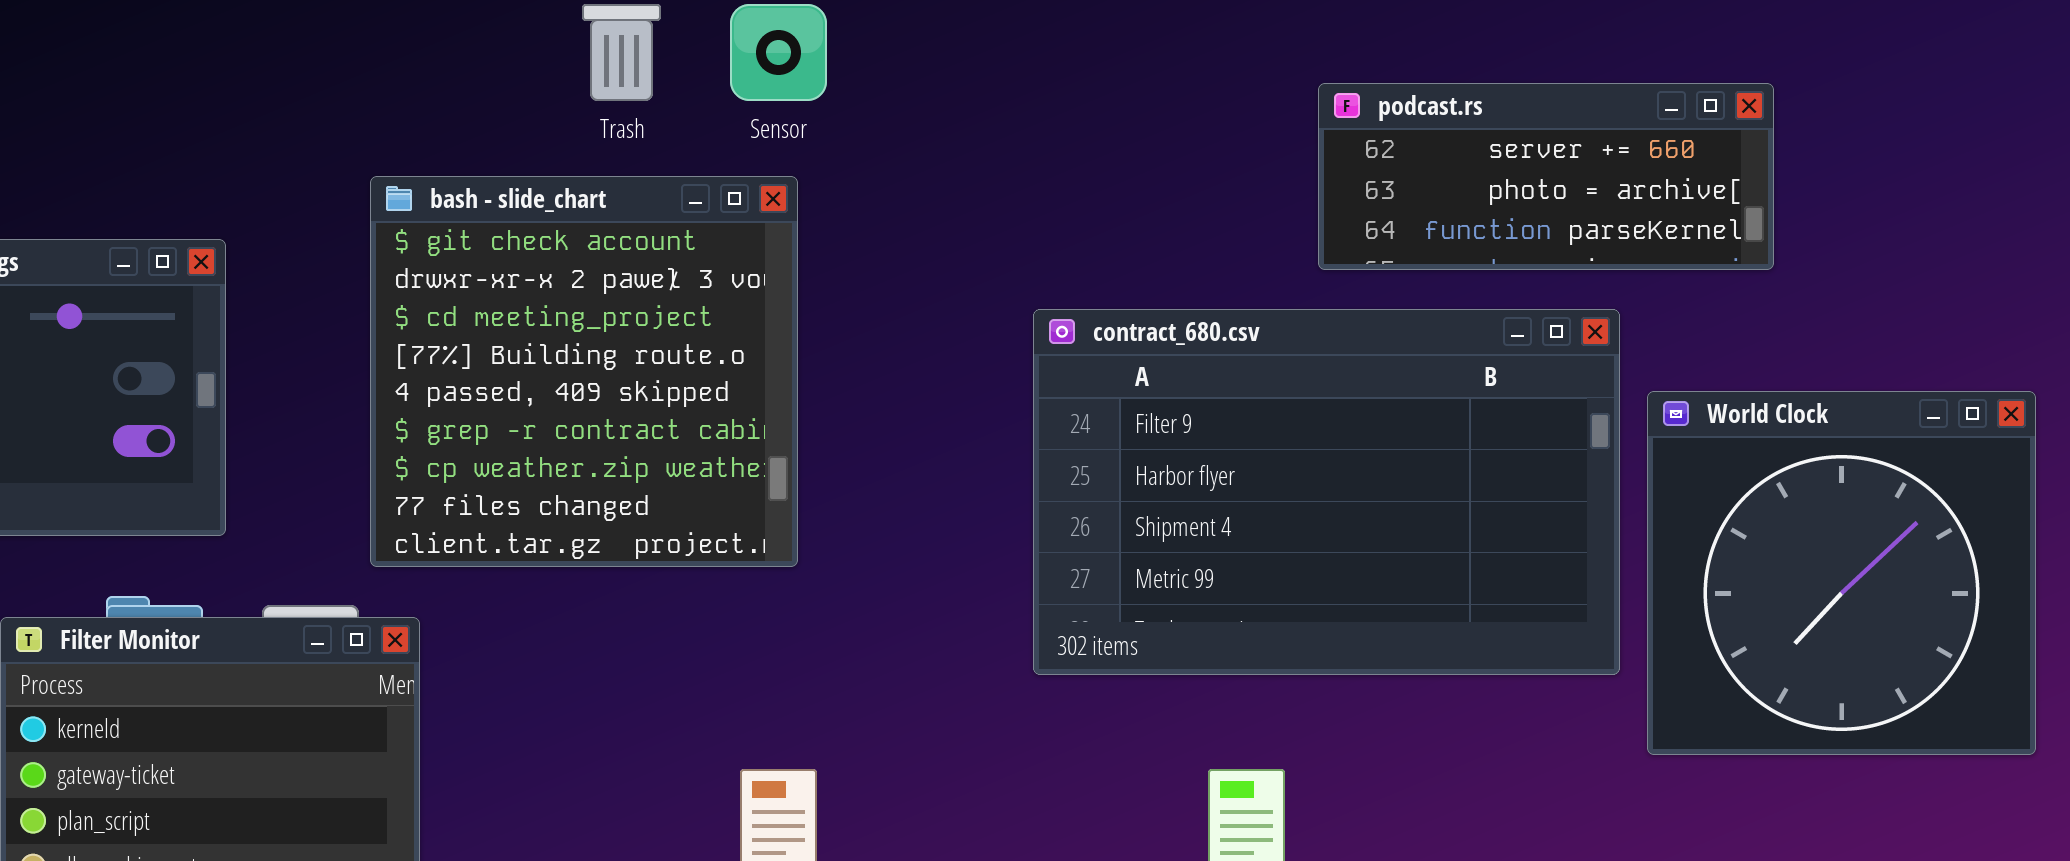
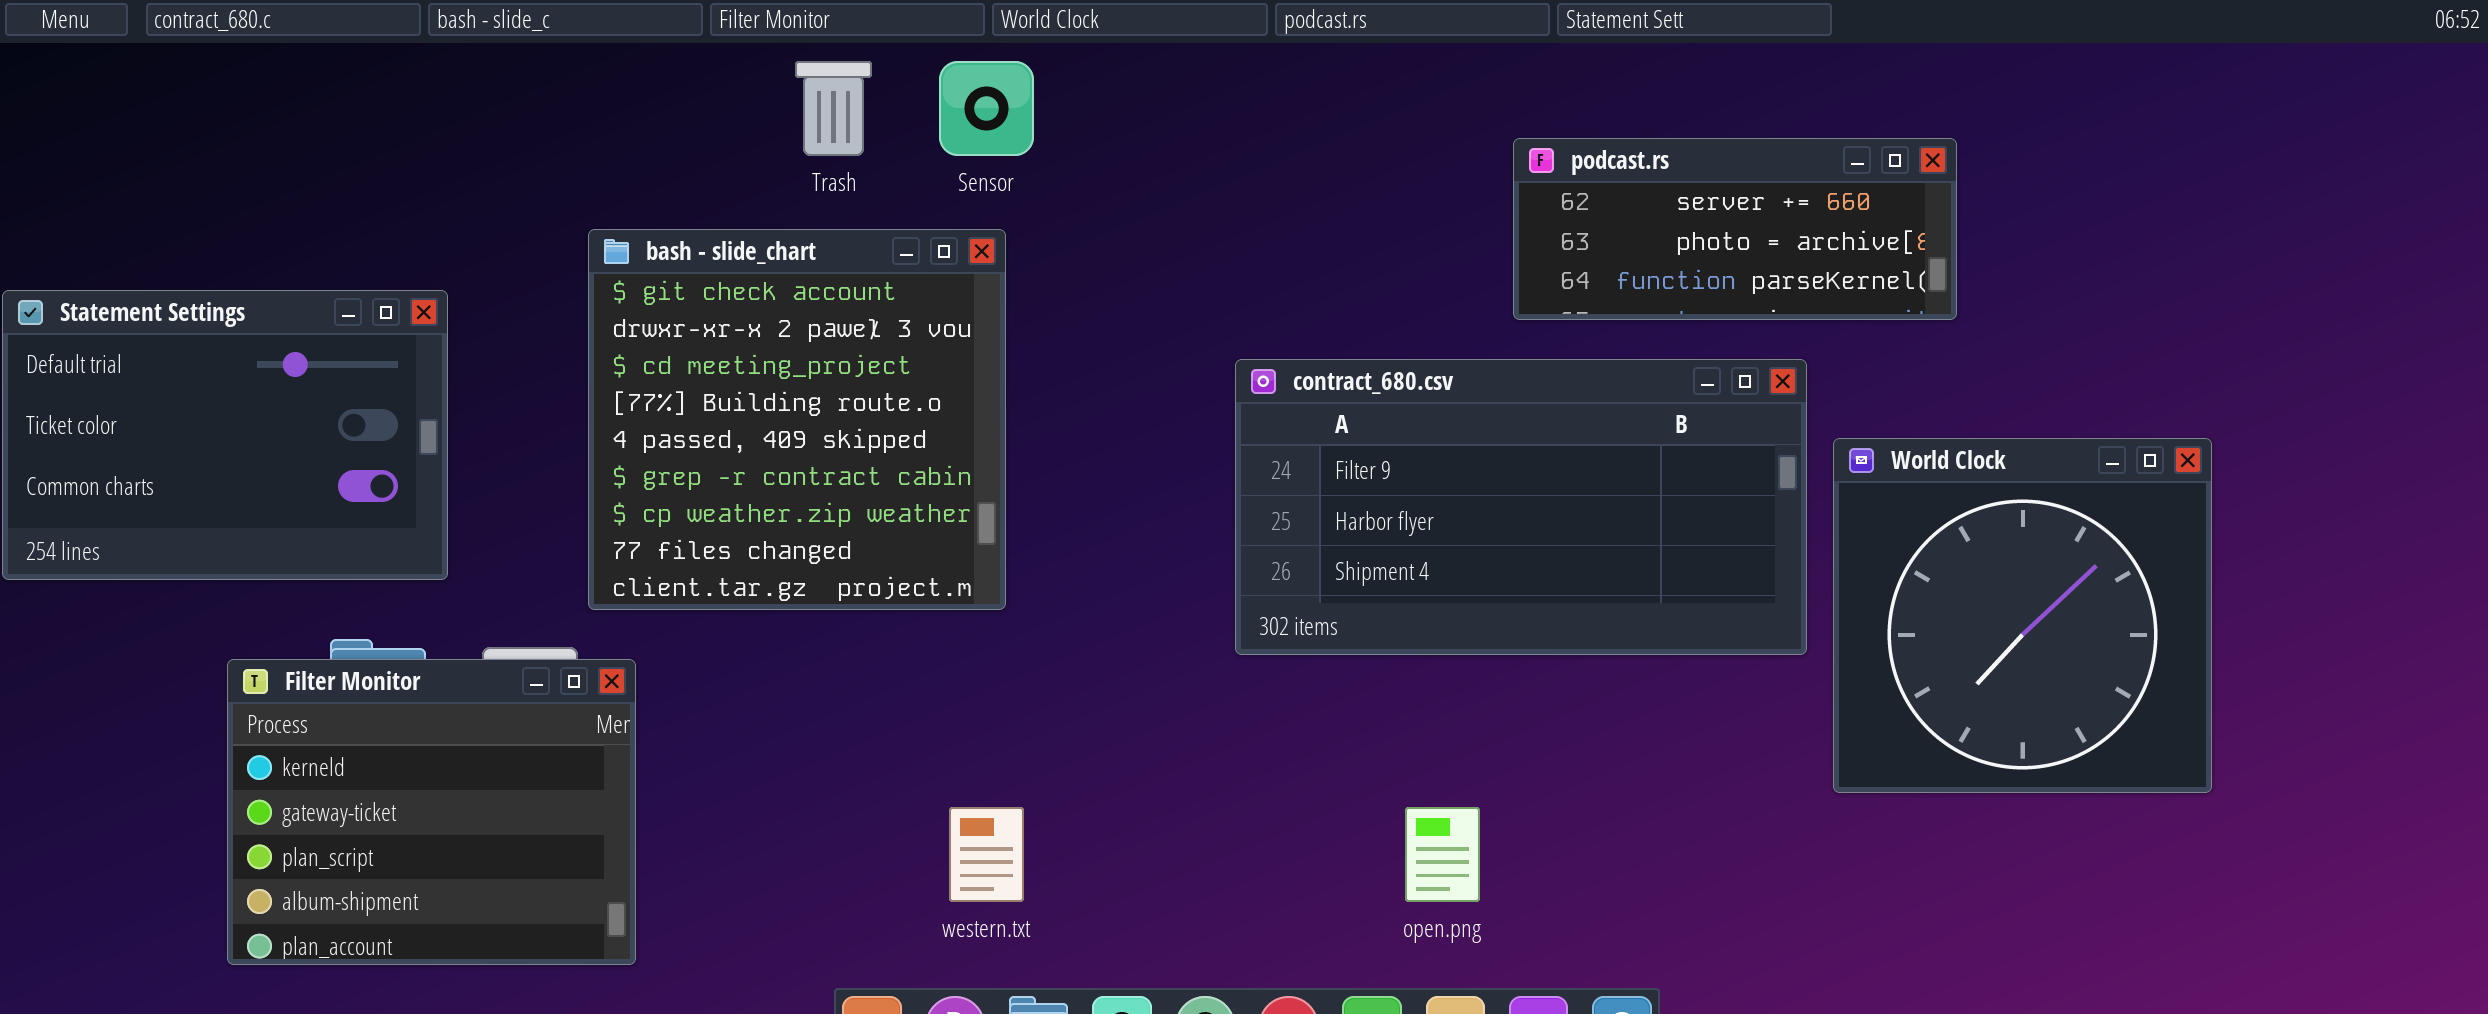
contract_680.csv: [1033,309,1620,675] -> [1235,359,1807,655], resized

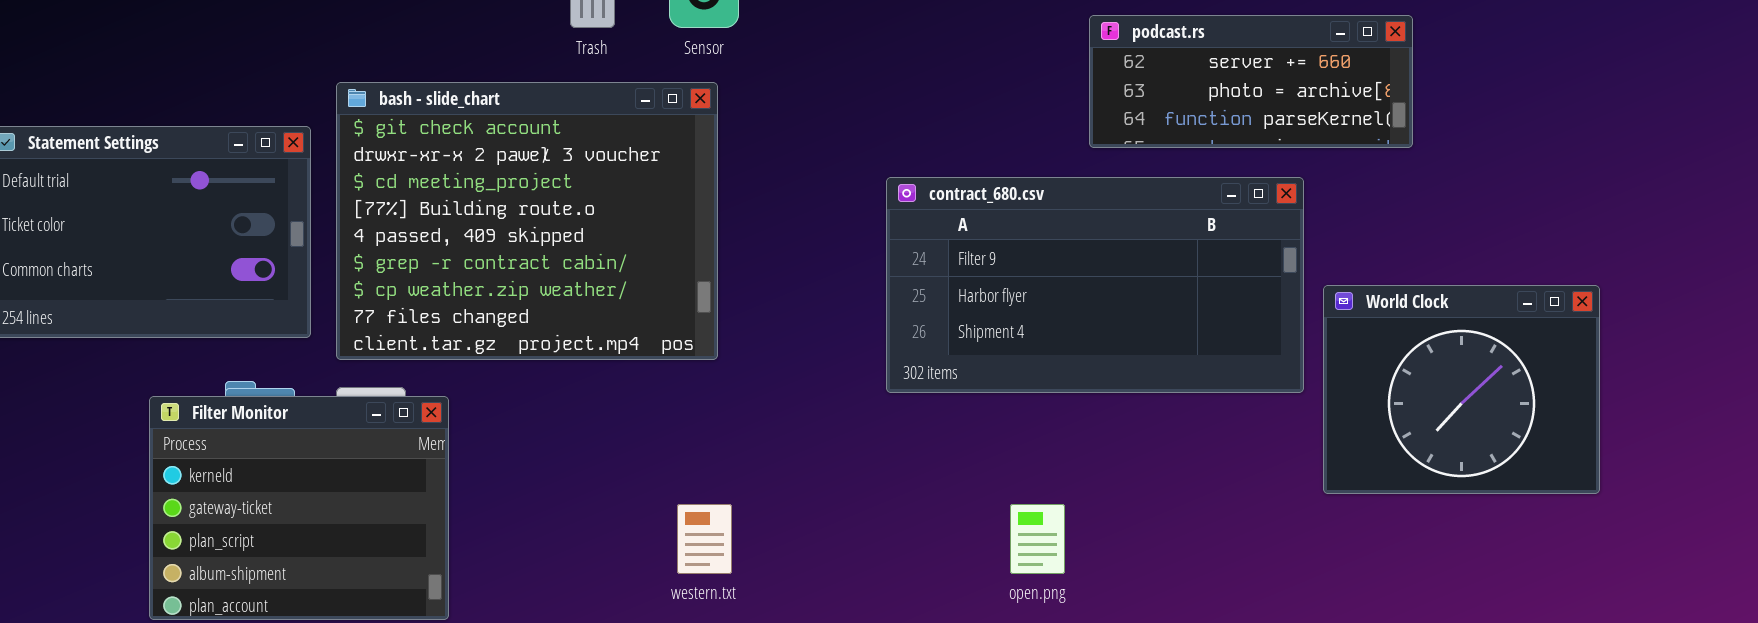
bash - slide_chart: [588,229,1006,610] -> [336,82,718,360], resized
World Clock: [1833,438,2212,793] -> [1323,285,1600,494], resized

